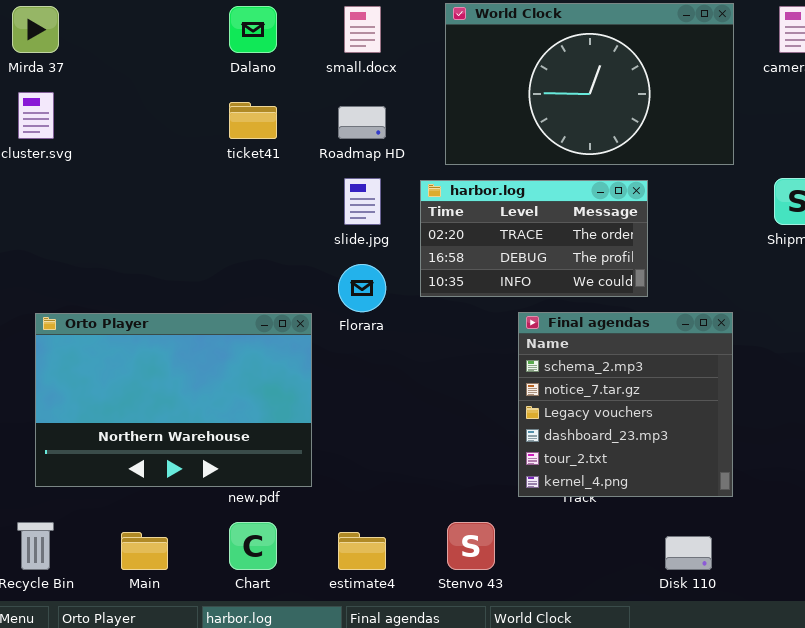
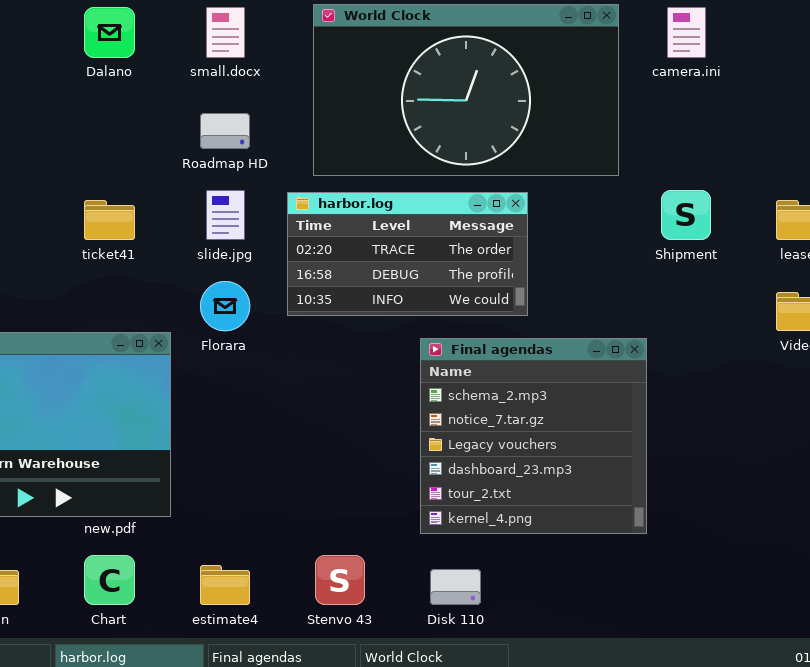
ticket41: [229,102,277,139] -> [84,200,135,240], moved
Final agendas: [518,312,733,497] -> [420,338,647,534], moved
Disk 110: [665,536,712,570] -> [430,569,481,605], moved

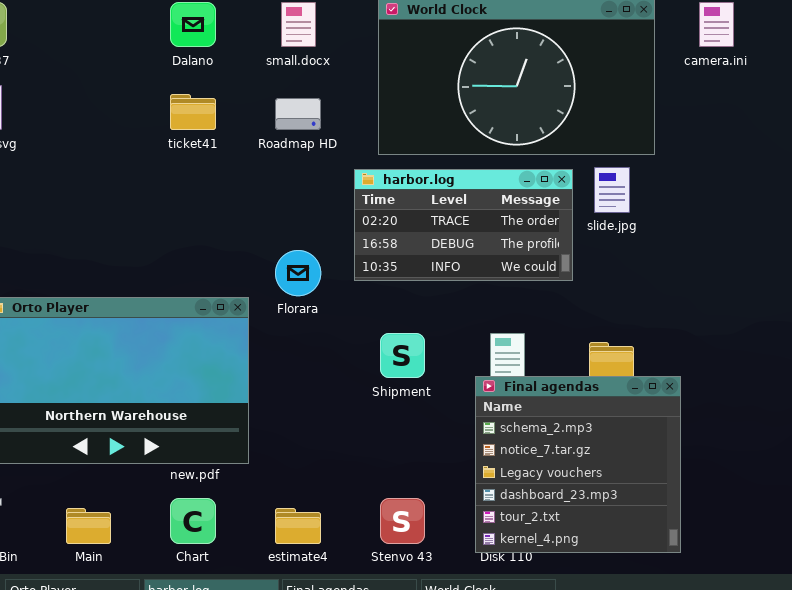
slide.jpg: [206,190,245,240] -> [594,167,630,213], moved
Shipment: [661,190,711,240] -> [380,333,425,378], moved
ticket41: [84,200,135,240] -> [170,94,216,130], moved
Final agendas: [420,338,647,534] -> [475,376,681,553], moved

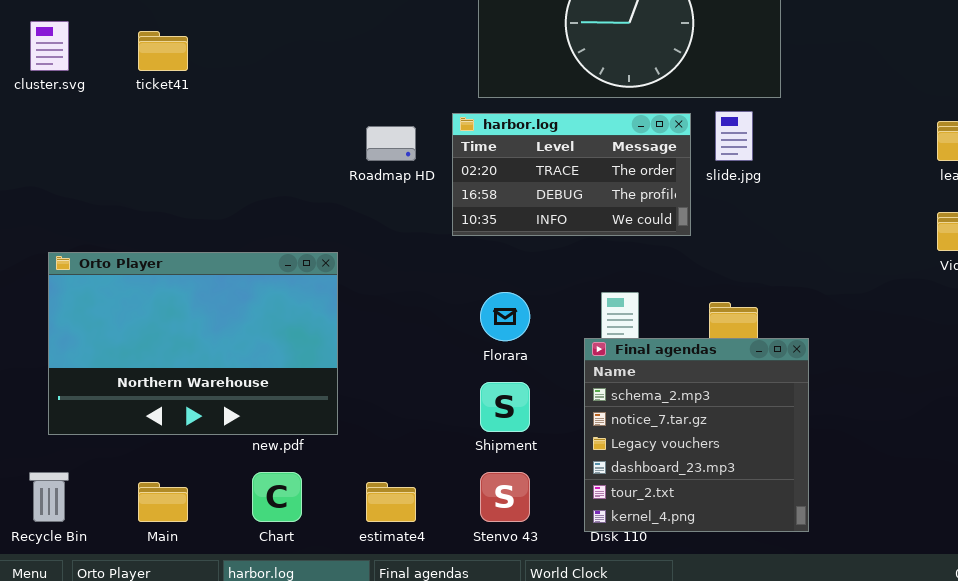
ticket41: [170,94,216,130] -> [138,31,188,71], moved
Roadmap HD: [275,98,321,130] -> [366,126,416,161], moved
Florara: [275,250,321,296] -> [480,292,530,341], moved
Shipment: [380,333,425,378] -> [480,382,530,432], moved

